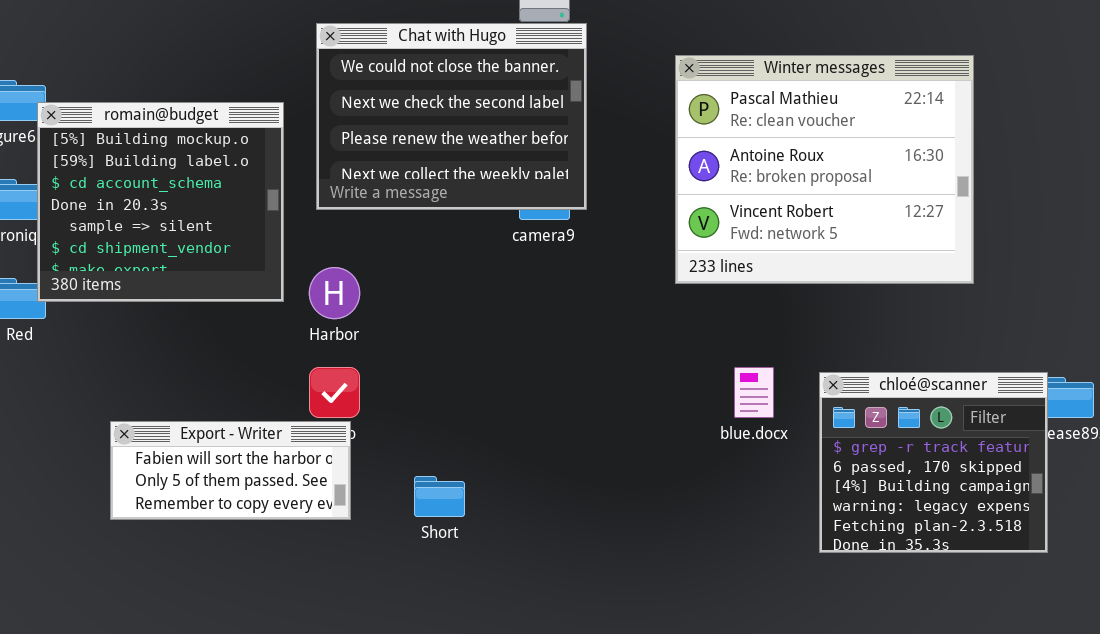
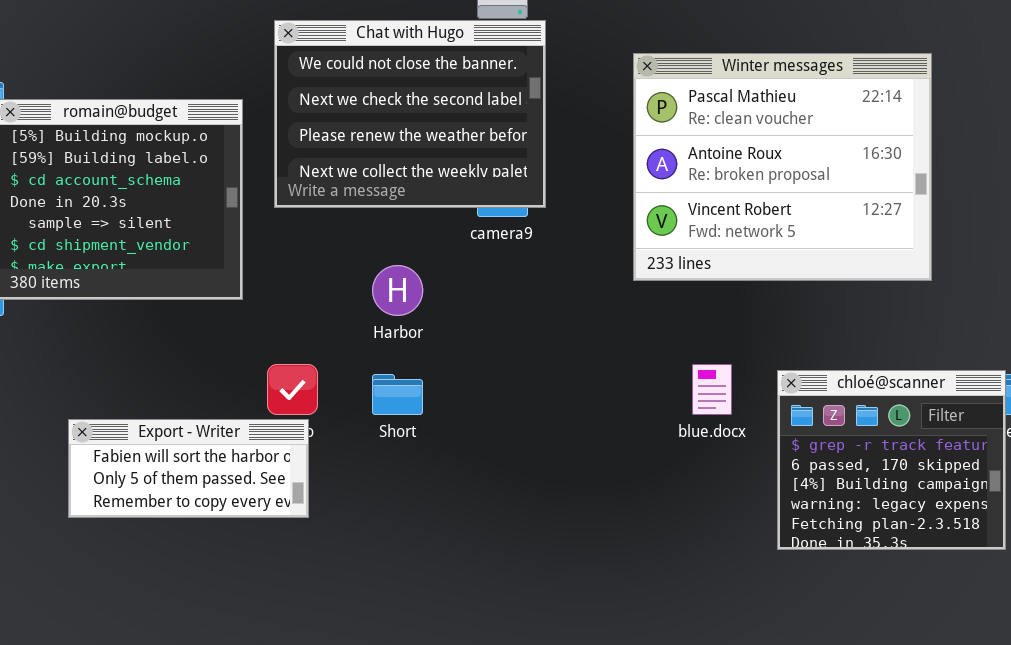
Harbor: [309,267,360,319] -> [372,265,423,316], moved
Short: [414,476,465,517] -> [372,374,423,415], moved

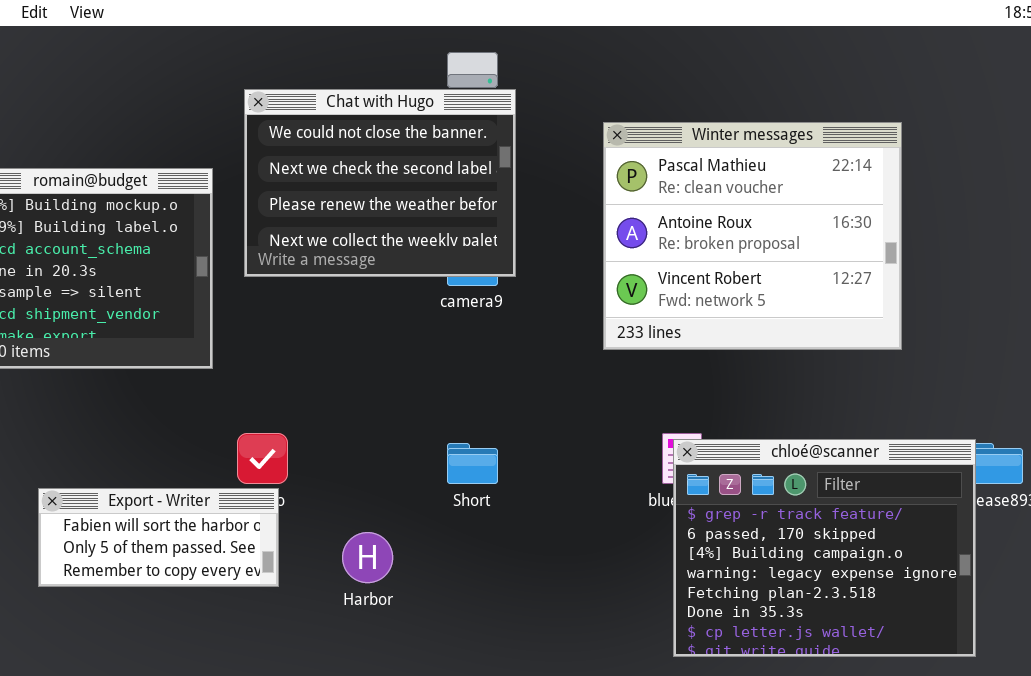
Harbor: [372,265,423,316] -> [342,532,393,583], moved
chloé@scanner: [777,370,1006,550] -> [673,439,976,657], resized
Short: [372,374,423,415] -> [447,443,498,484], moved

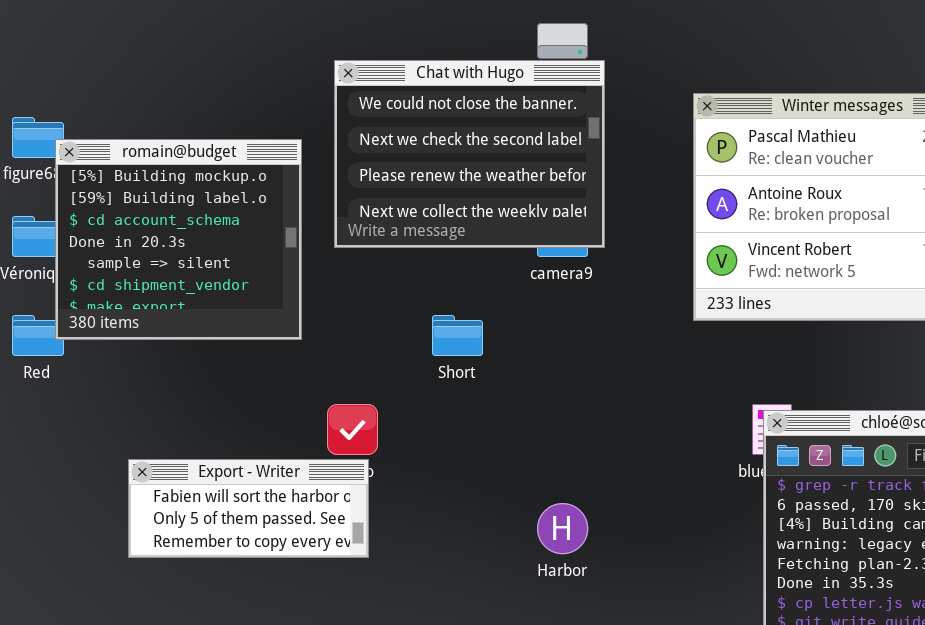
Short: [447,443,498,484] -> [432,315,483,356], moved
Harbor: [342,532,393,583] -> [537,503,588,554], moved

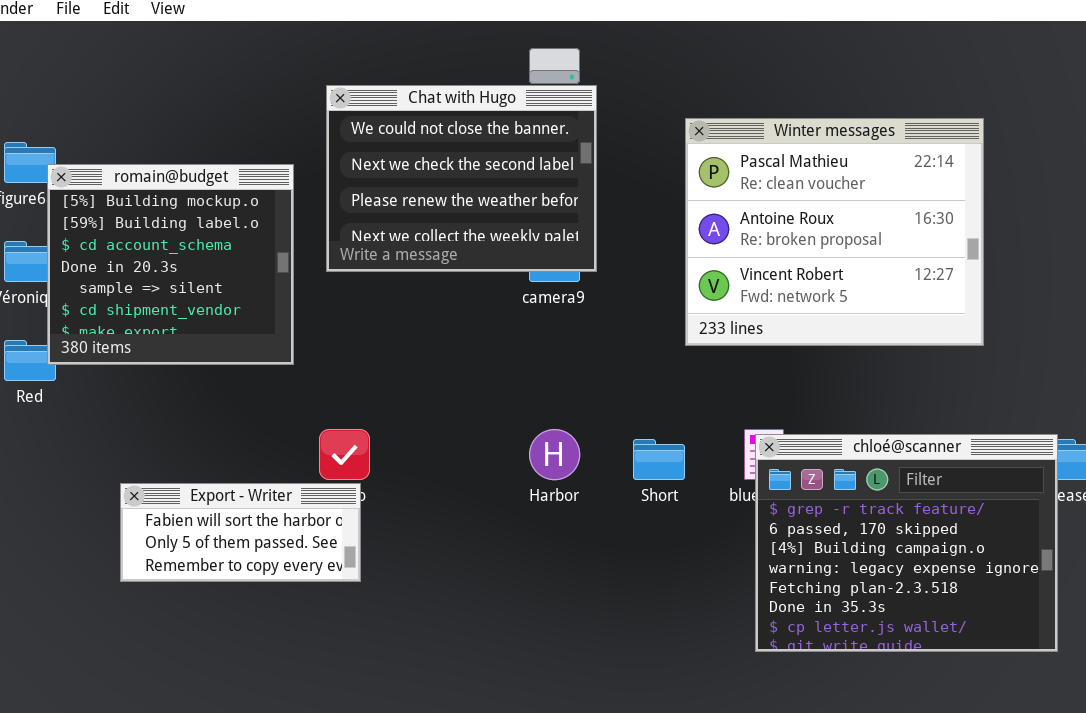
Short: [432,315,483,356] -> [633,439,685,480], moved
Harbor: [537,503,588,554] -> [529,429,580,480], moved

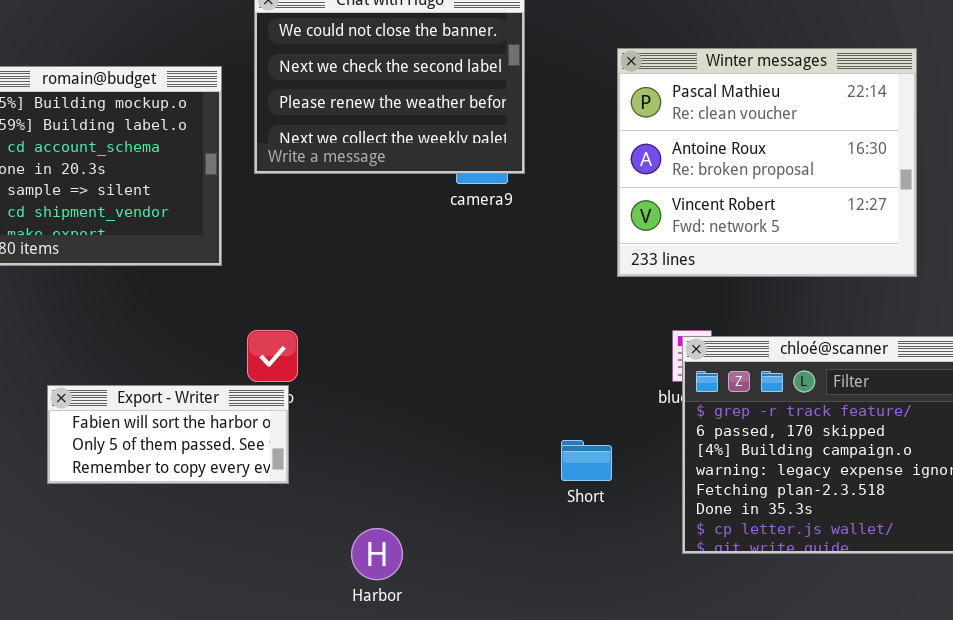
Winter messages: [685,118,984,346] -> [617,48,917,277], moved
Harbor: [529,429,580,480] -> [351,528,403,580], moved
Short: [633,439,685,480] -> [561,440,612,481], moved

